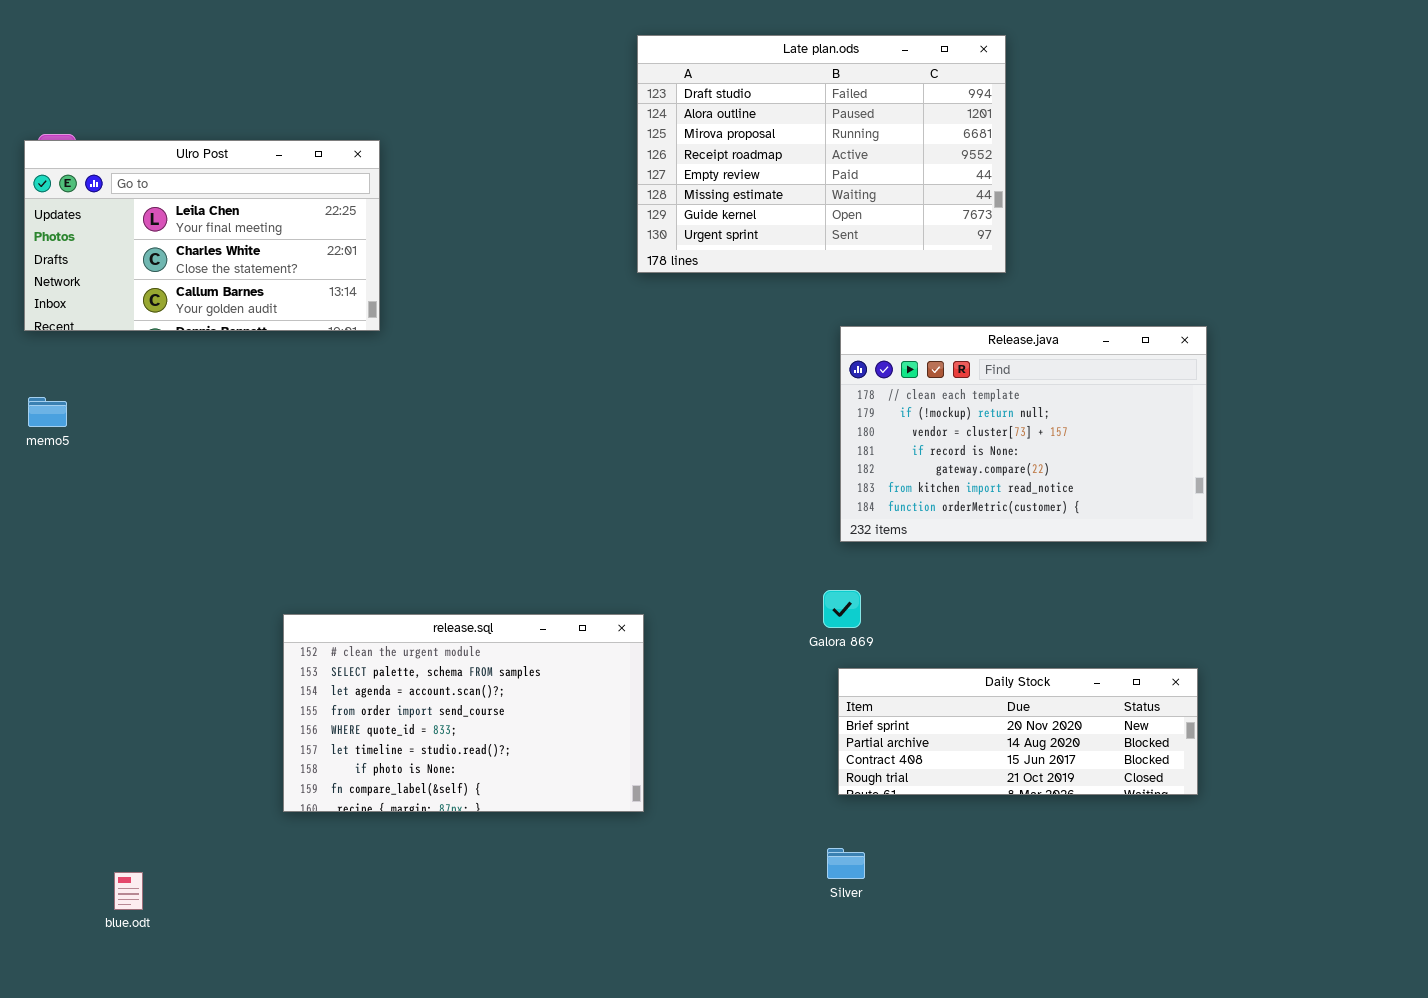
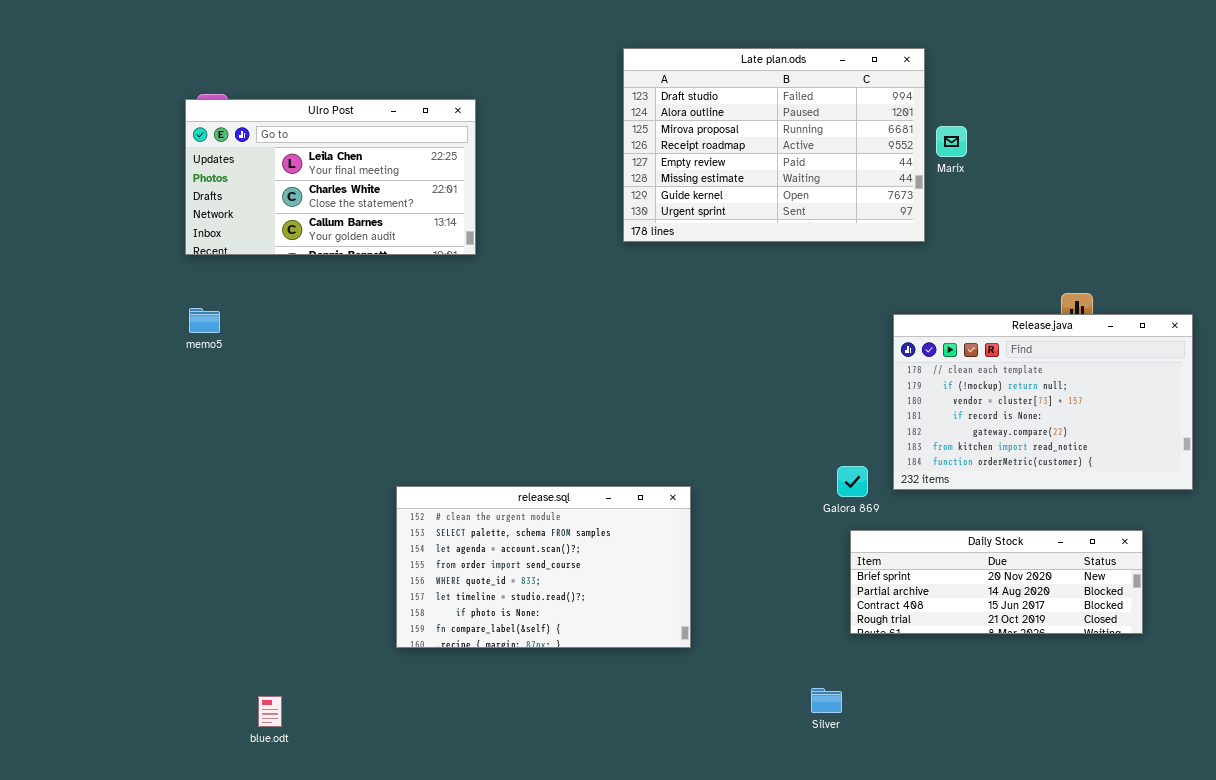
Late plan.ods: [637,35,1006,273] -> [623,48,925,242], moved
Release.java: [840,326,1207,542] -> [893,314,1193,490], moved
Silver: [827,848,865,879] -> [811,688,842,713], moved

